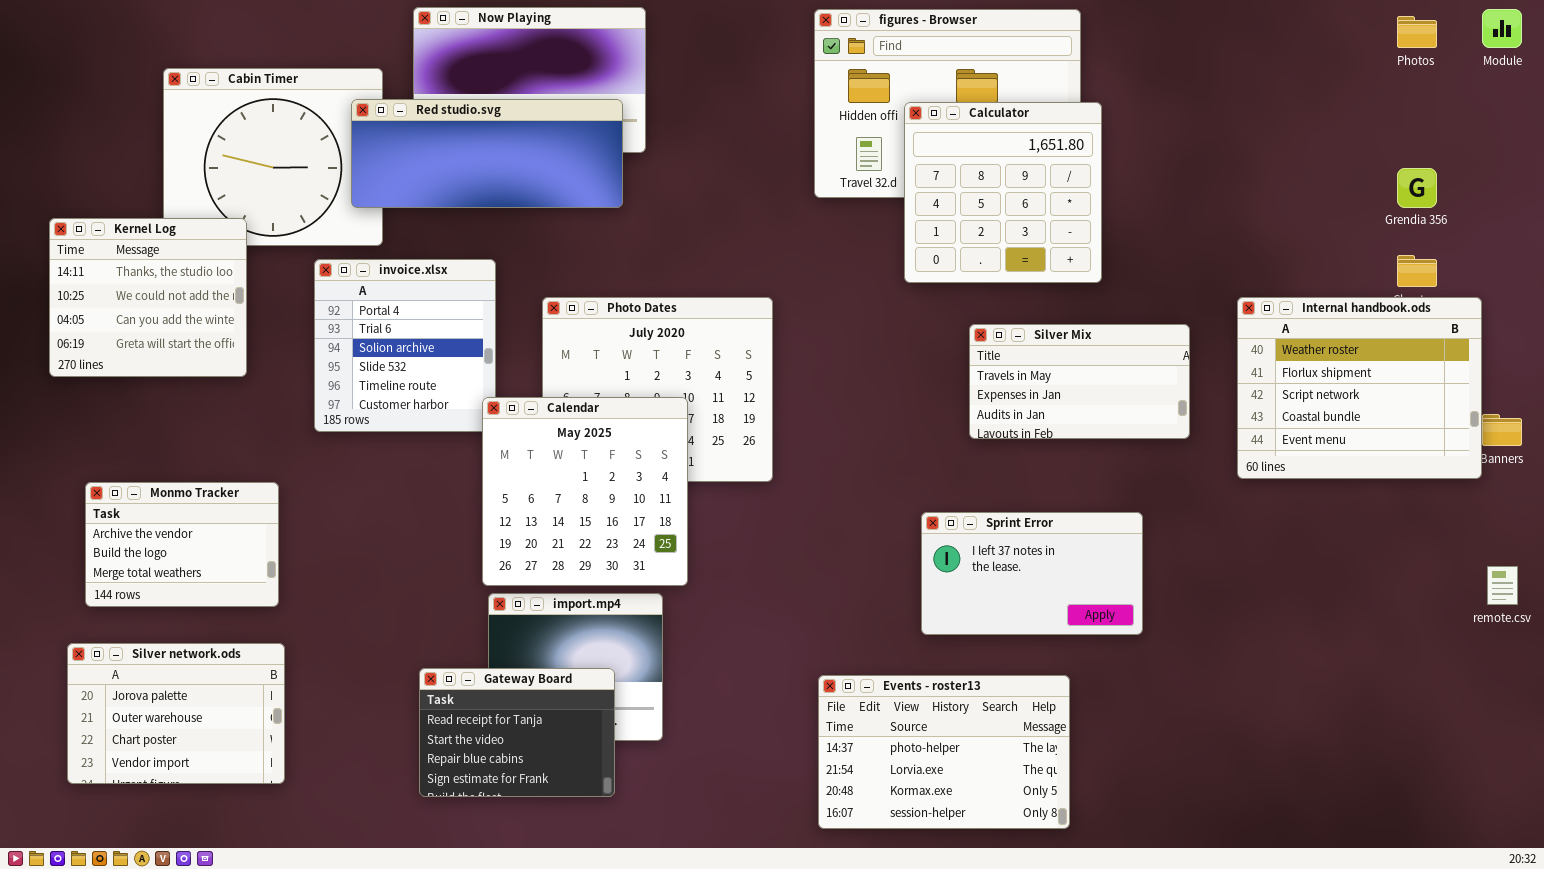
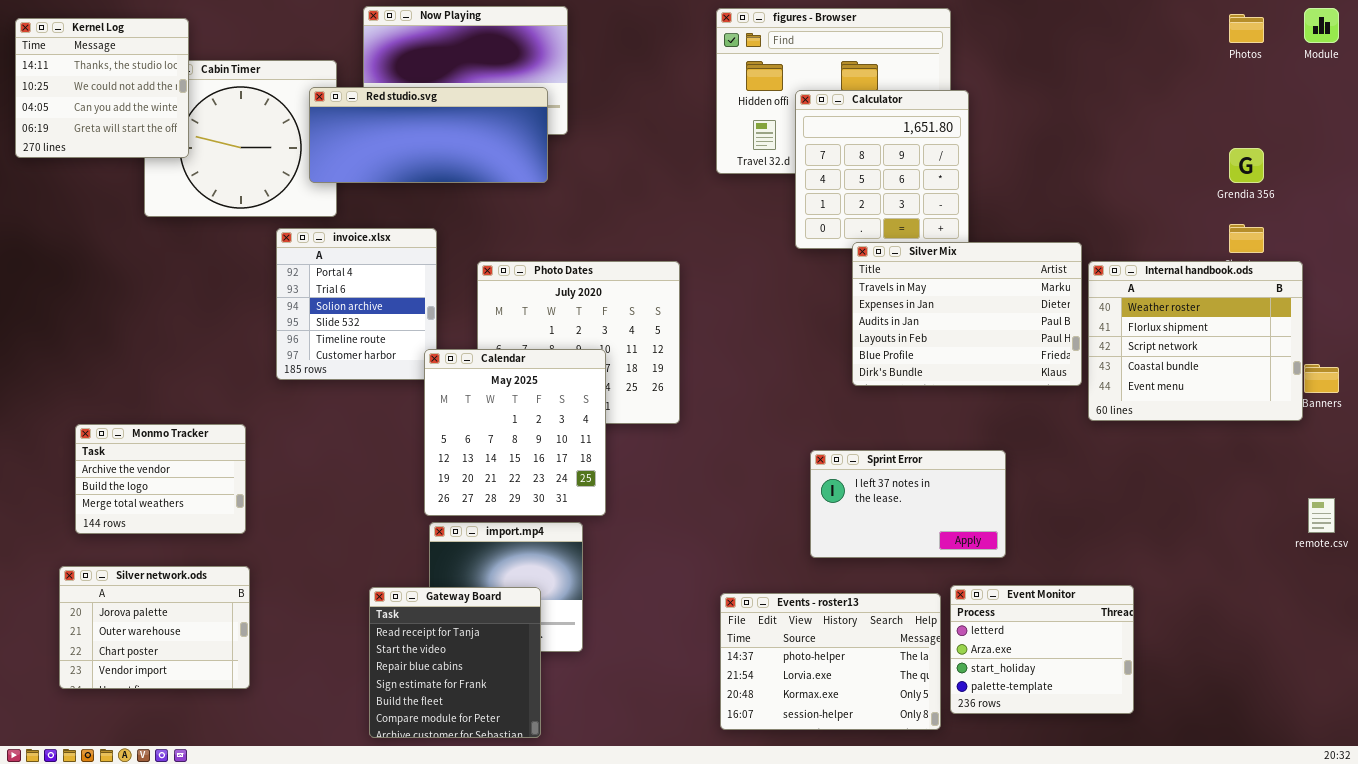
Kernel Log: [49,218,247,377] -> [15,18,189,158], moved
Silver Mix: [969,324,1190,439] -> [852,242,1082,386], resized
Event Monitor: none -> [950,585,1134,714], opened
Gateway Board: [419,668,615,797] -> [369,587,541,738], resized

